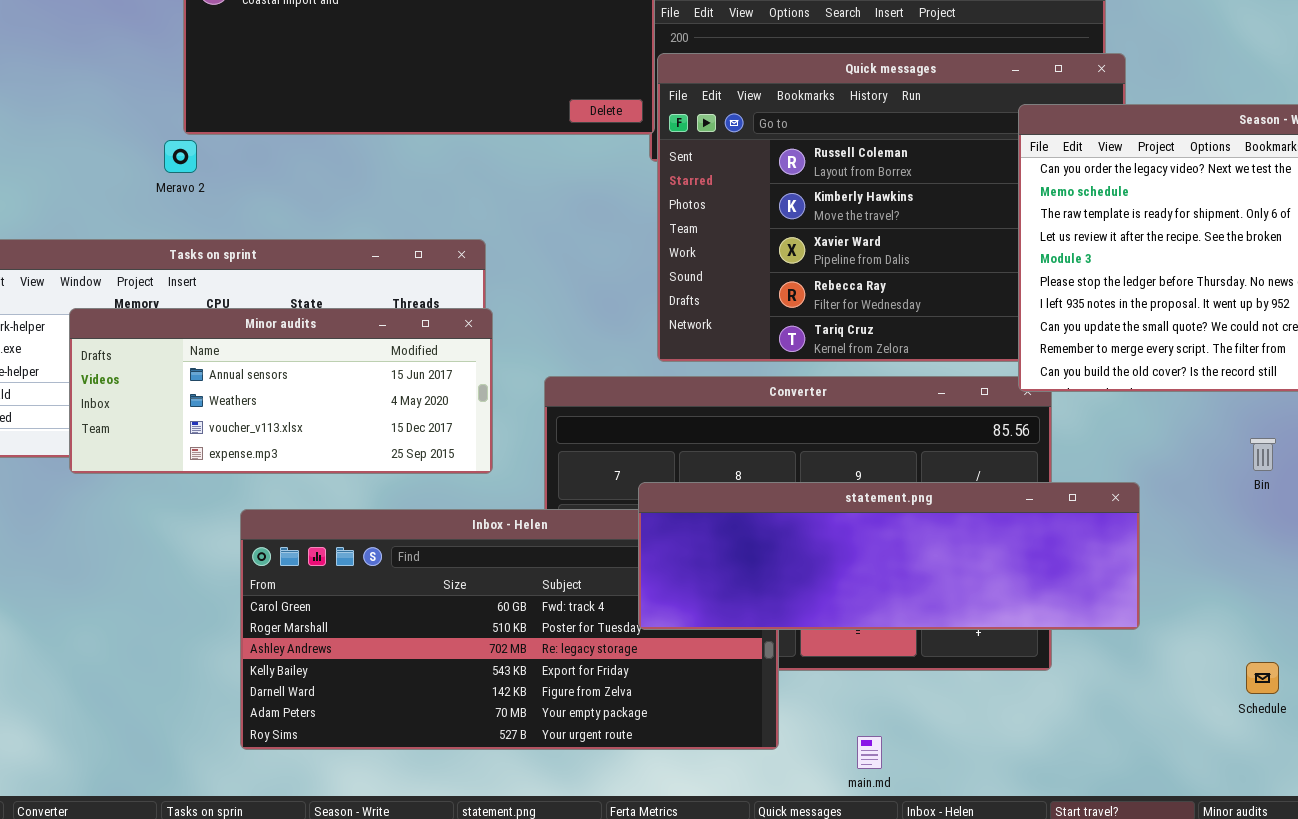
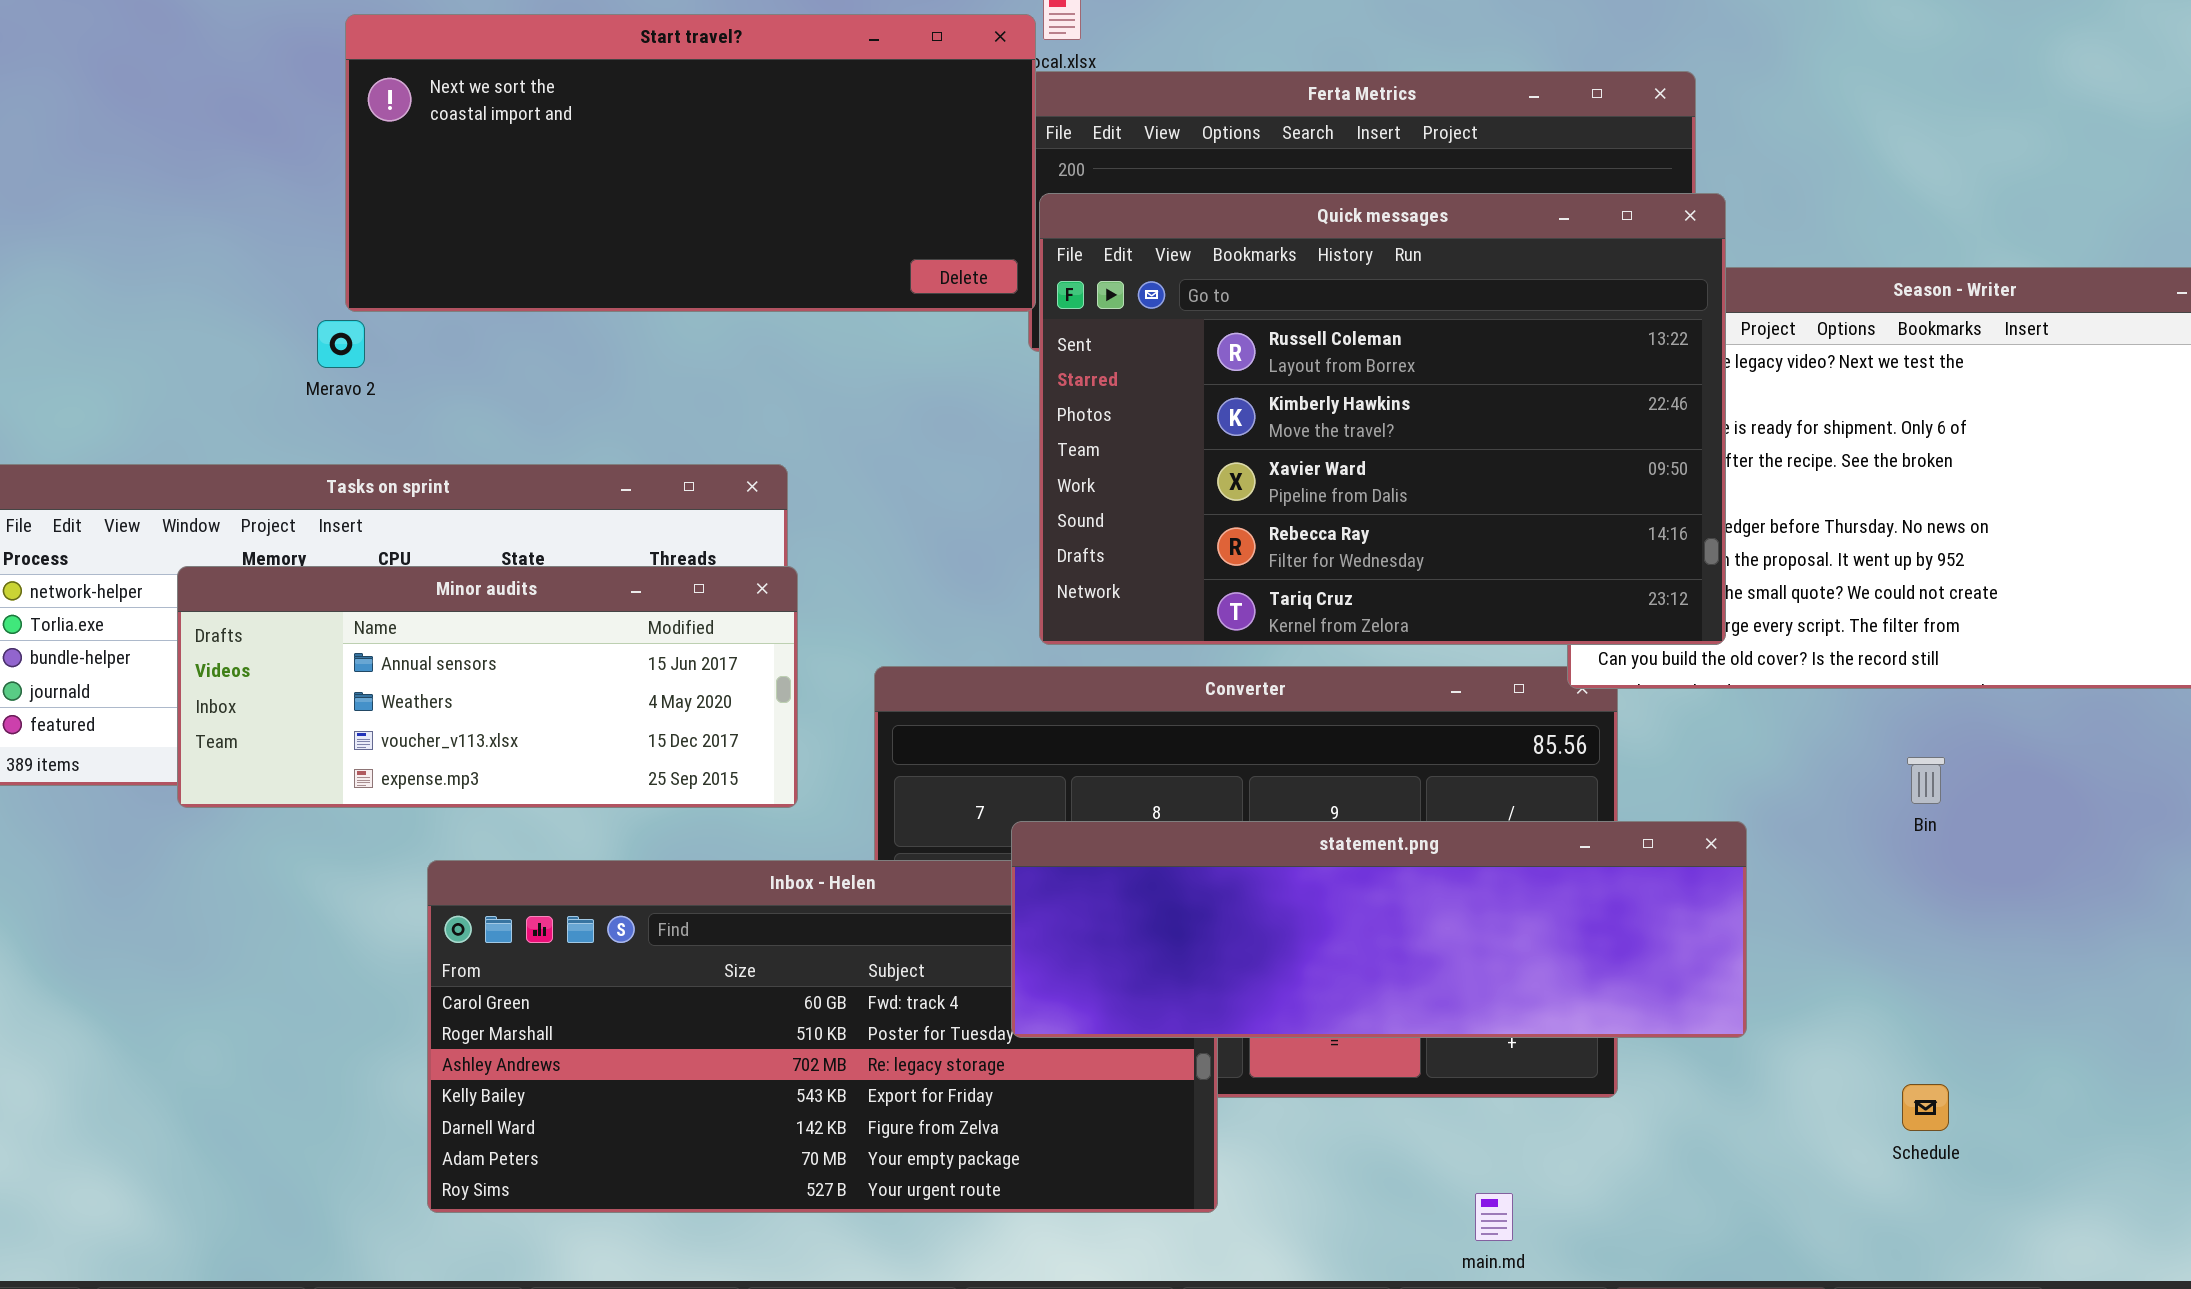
Quick messages: [657,53,1126,362] -> [1039,193,1726,645], raised
main.md: [857,736,882,769] -> [1475,1193,1513,1241], moved

